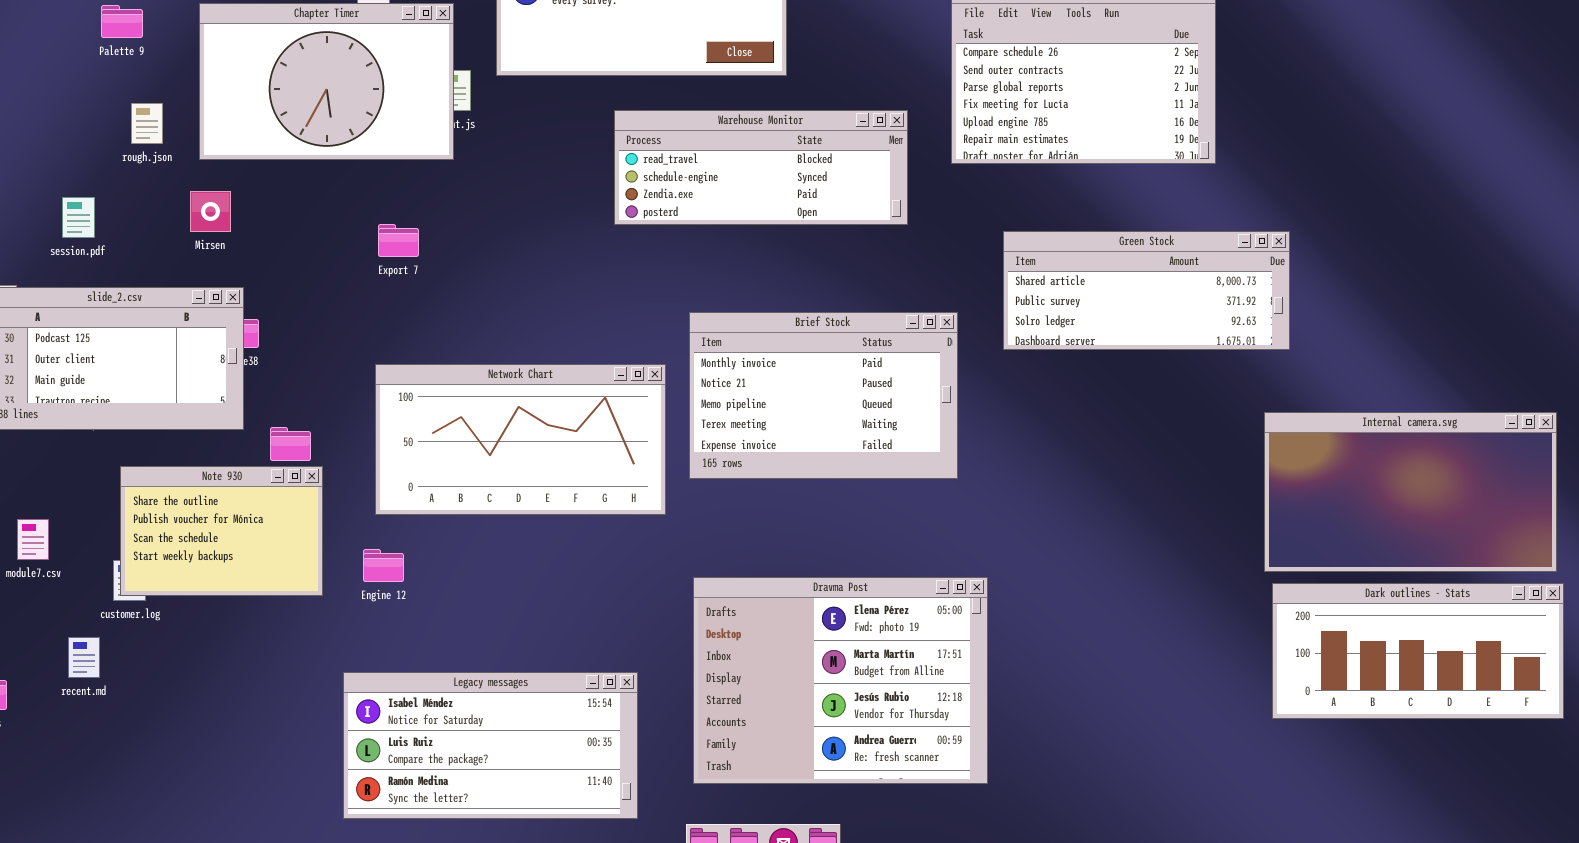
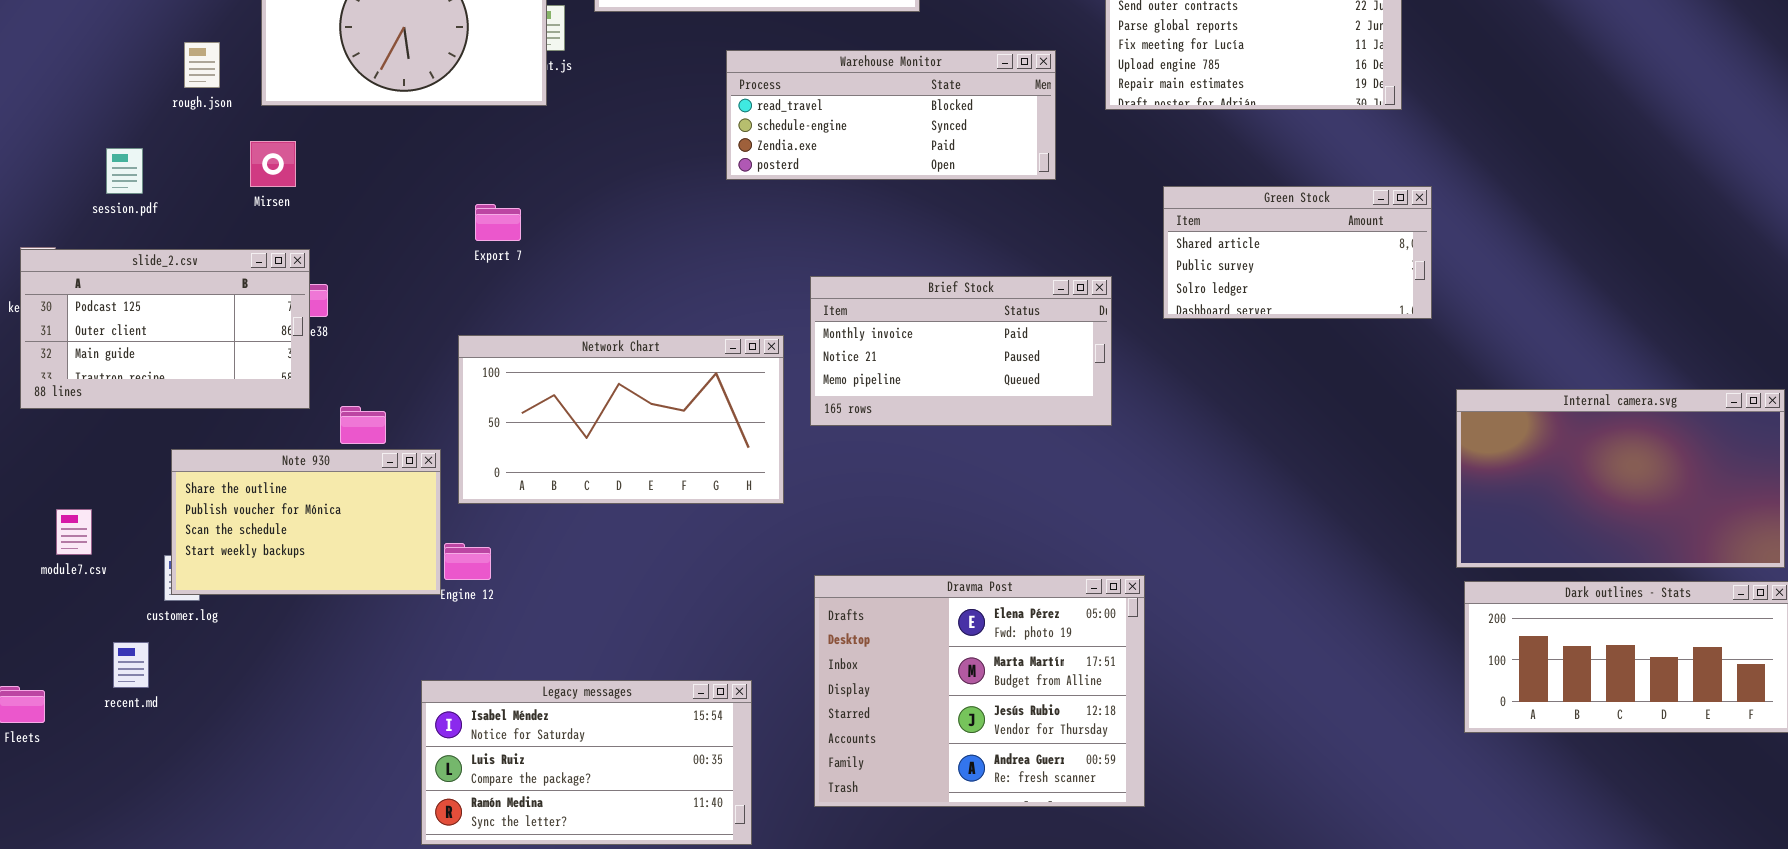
Export 7: [378,224,419,257] -> [475,204,521,241], moved
Green Stock: [1003,231,1290,350] -> [1163,186,1432,319], resized
Brief Stock: [689,312,958,479] -> [810,276,1112,426], resized
Note 930: [120,466,323,596] -> [171,449,441,595], resized

